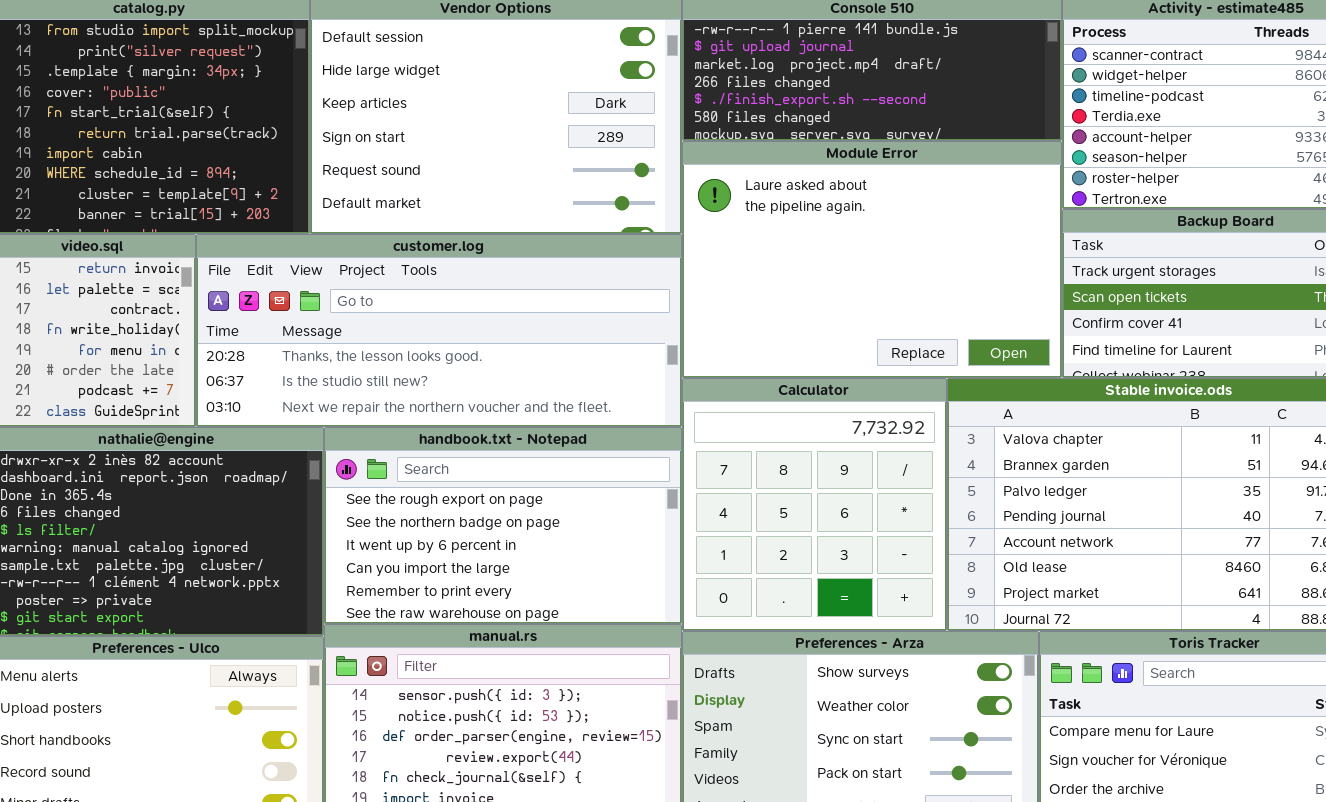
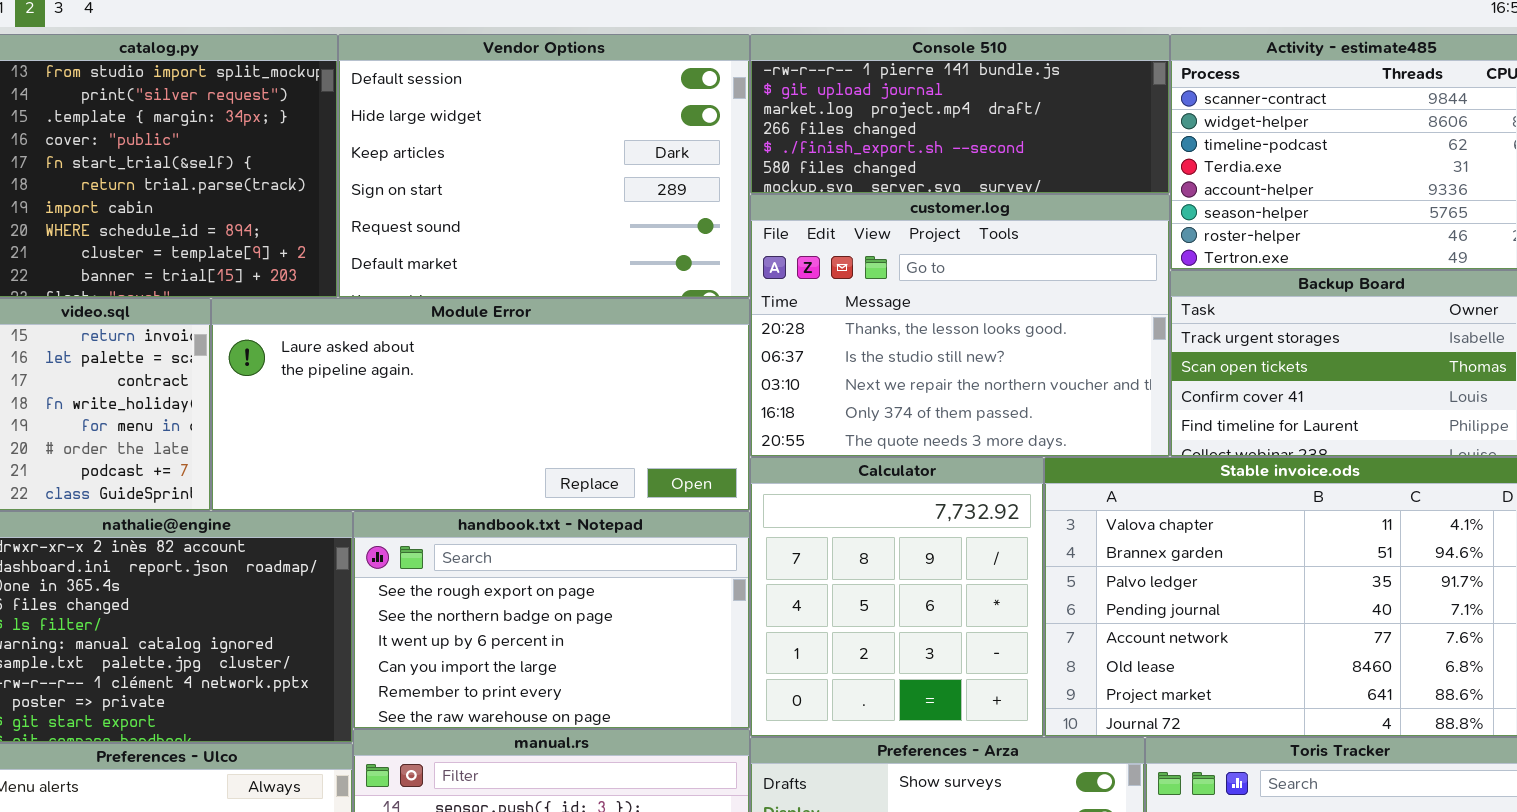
Module Error: [682,141,1062,378] -> [211,298,750,511], moved, resized
customer.log: [196,234,682,427] -> [750,194,1170,457], moved, resized

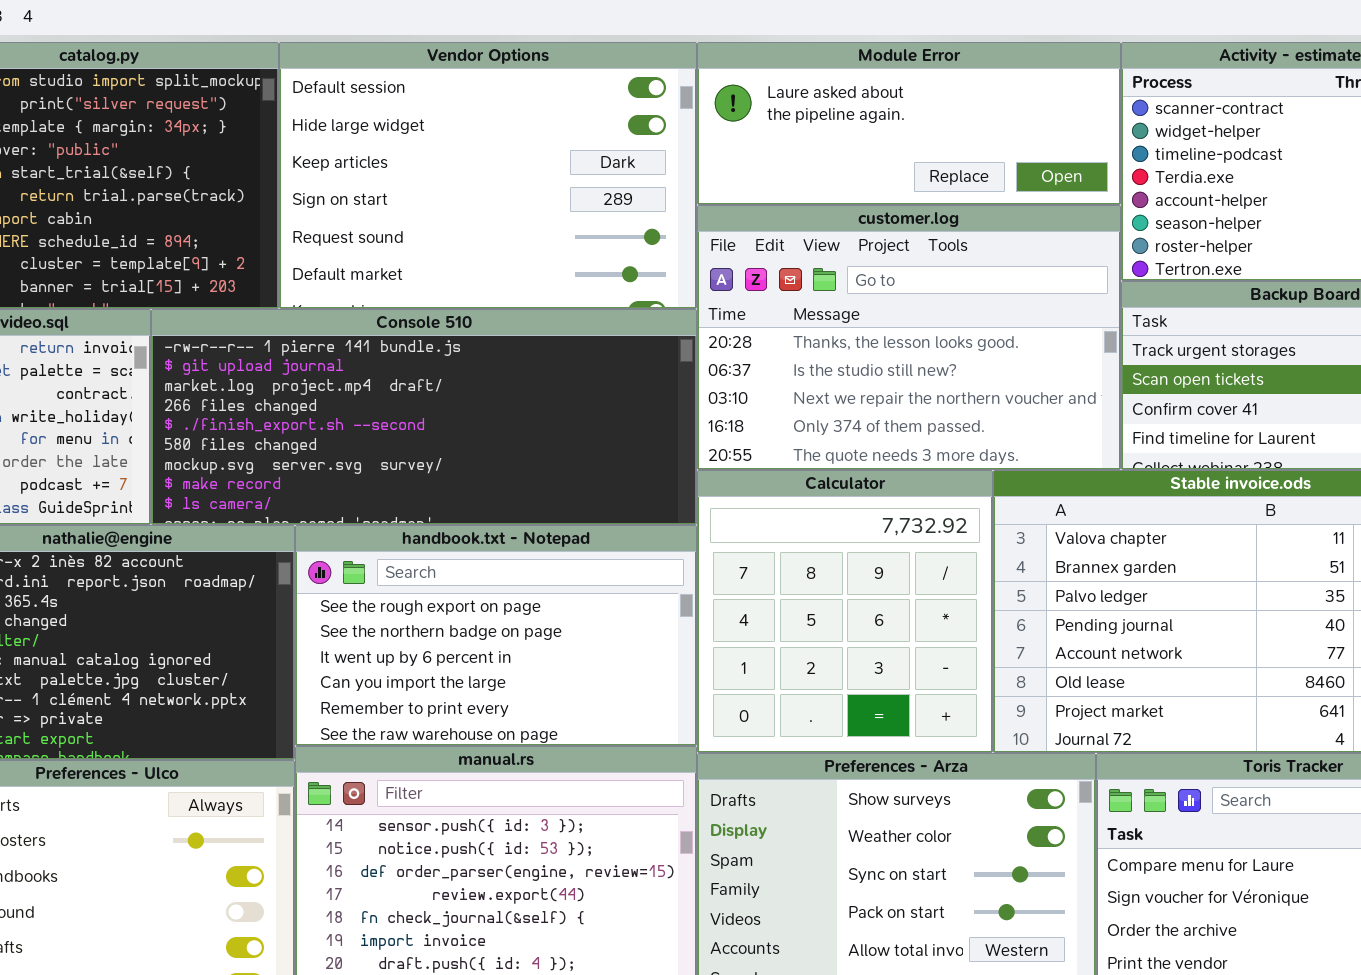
Console 510: [750,34,1170,194] -> [151,309,697,525], moved, resized
Module Error: [211,298,750,511] -> [697,42,1121,205], moved, resized

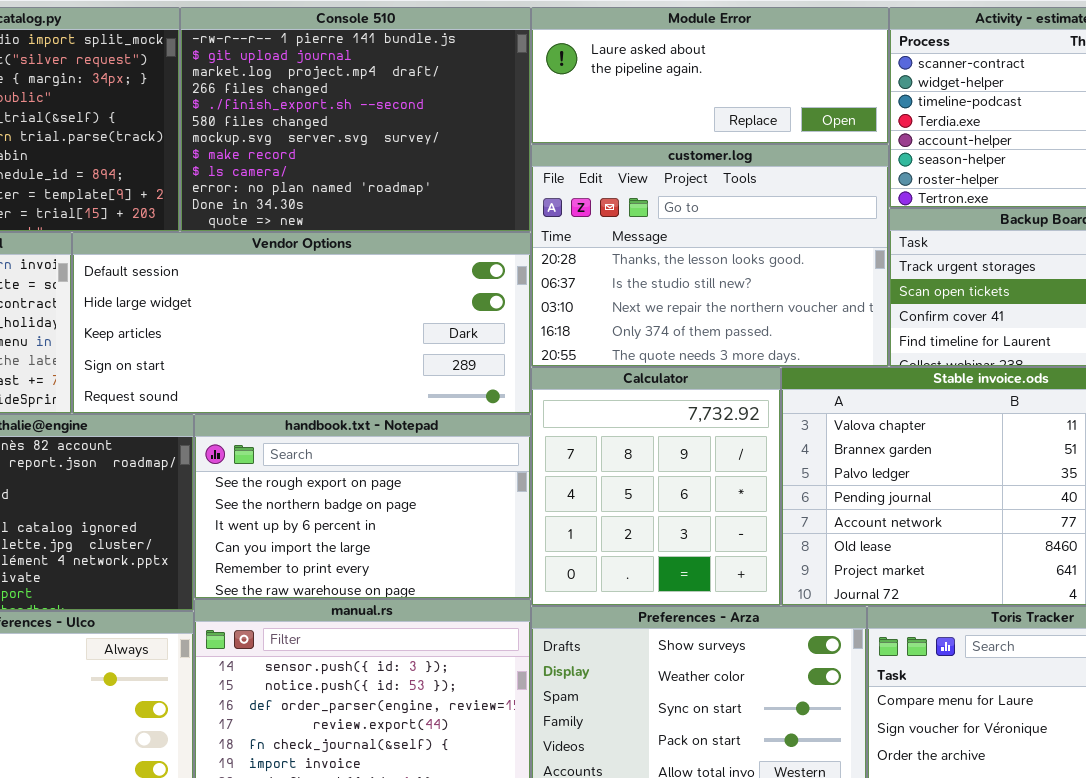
Vendor Options: [279,42,697,309] -> [72,232,531,414], moved, resized
Console 510: [151,309,697,525] -> [180,7,531,232], moved, resized

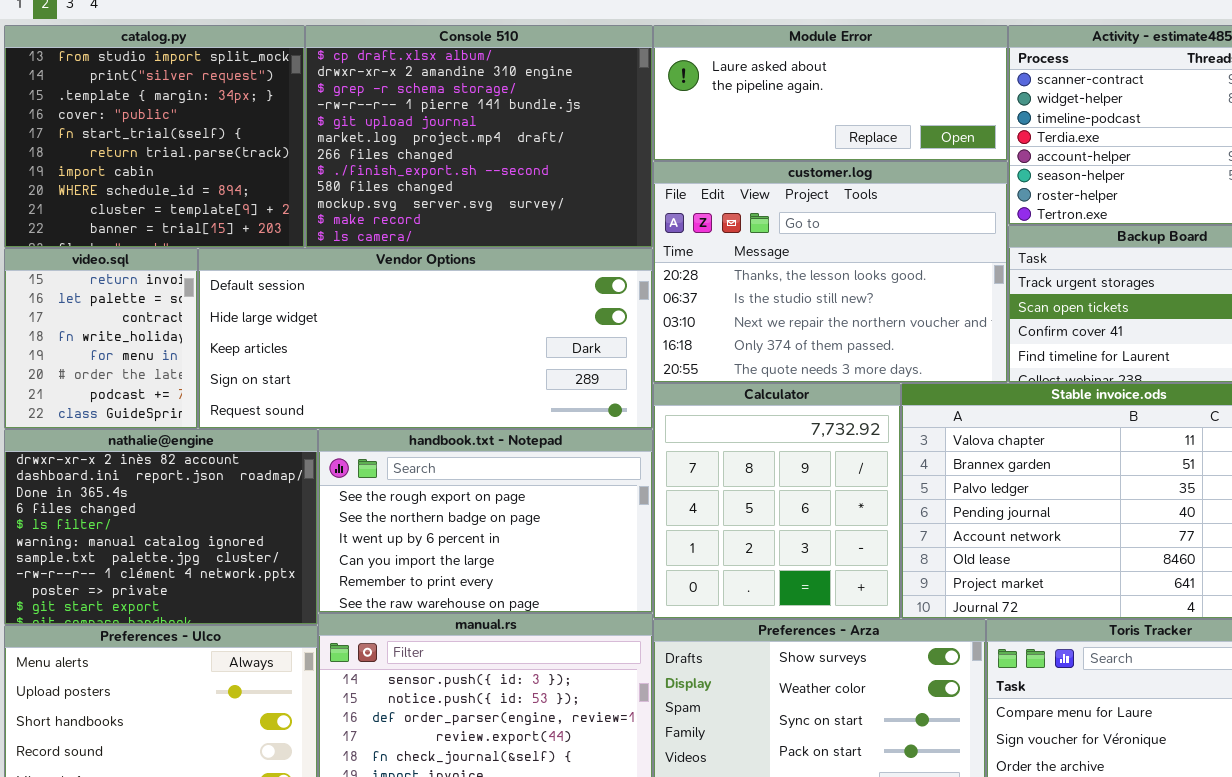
Console 510: [180,7,531,232] -> [305,25,653,248], scrolled up 3 rows

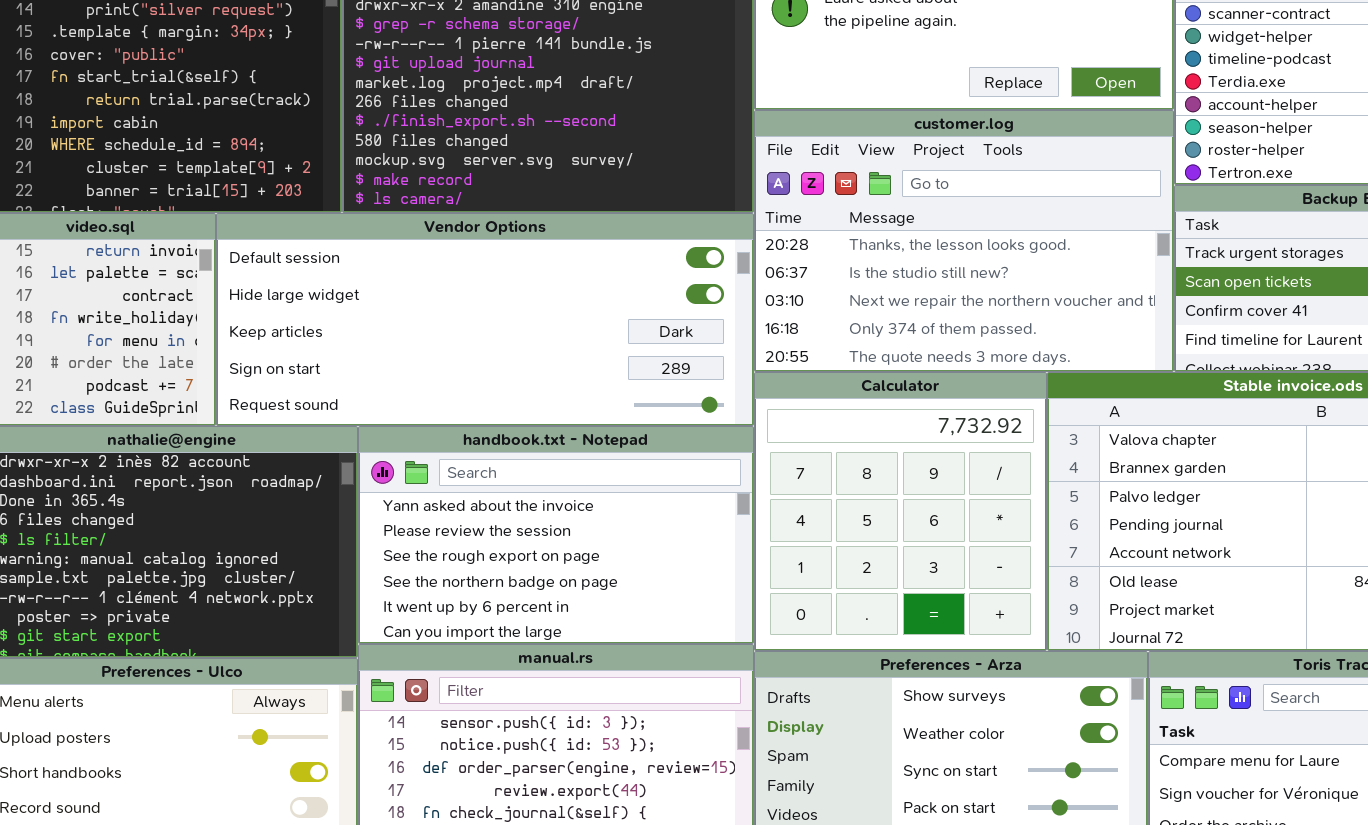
handbook.txt - Notepad: [318,429,653,613] -> [358,426,754,644], scrolled up 2 rows

